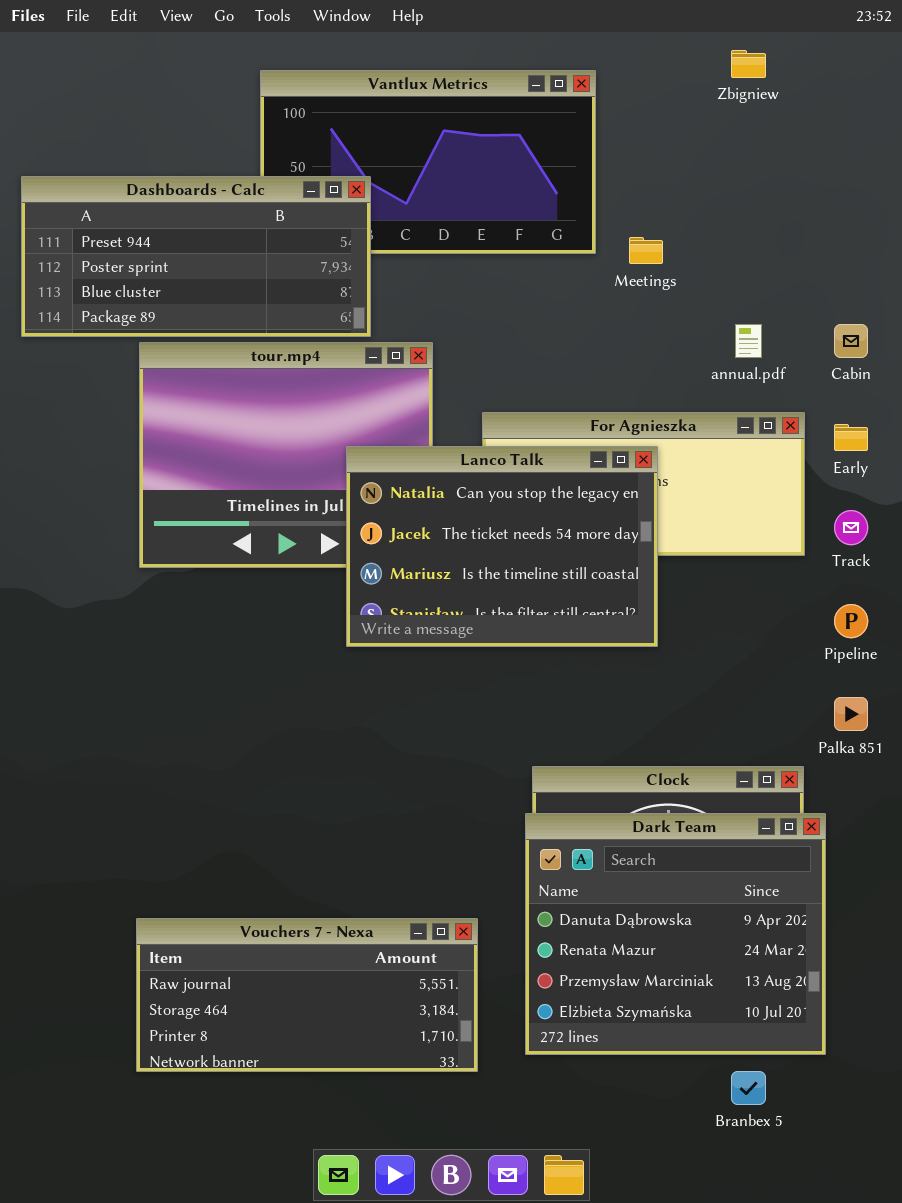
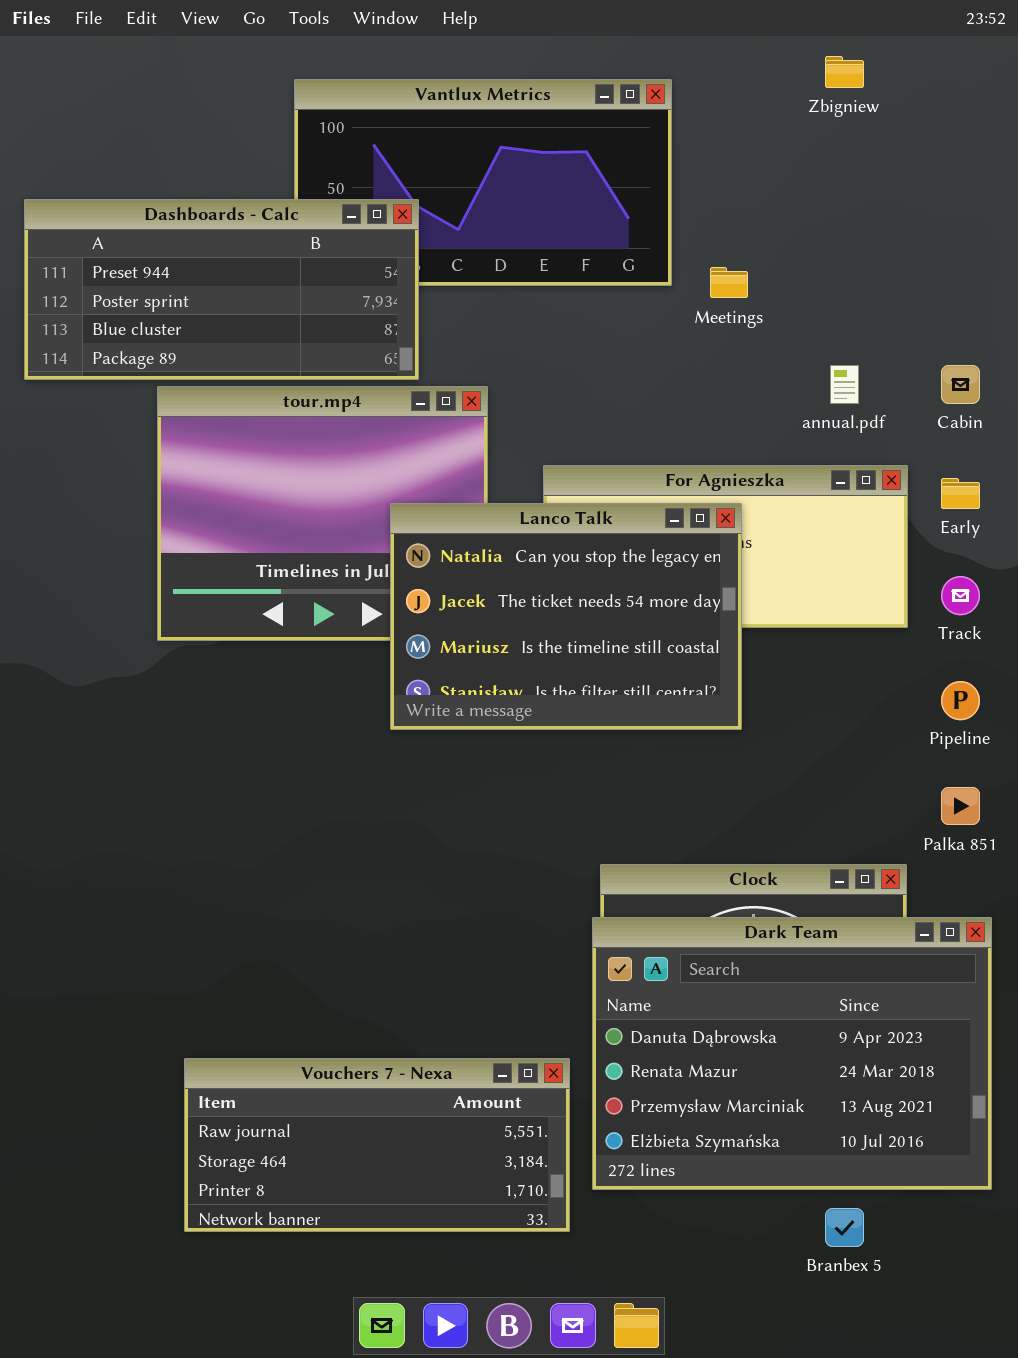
Dark Team: [525,813,826,1055] -> [592,917,992,1190], resized
Vouchers 7 - Nexa: [136,918,478,1072] -> [184,1058,570,1232], moved

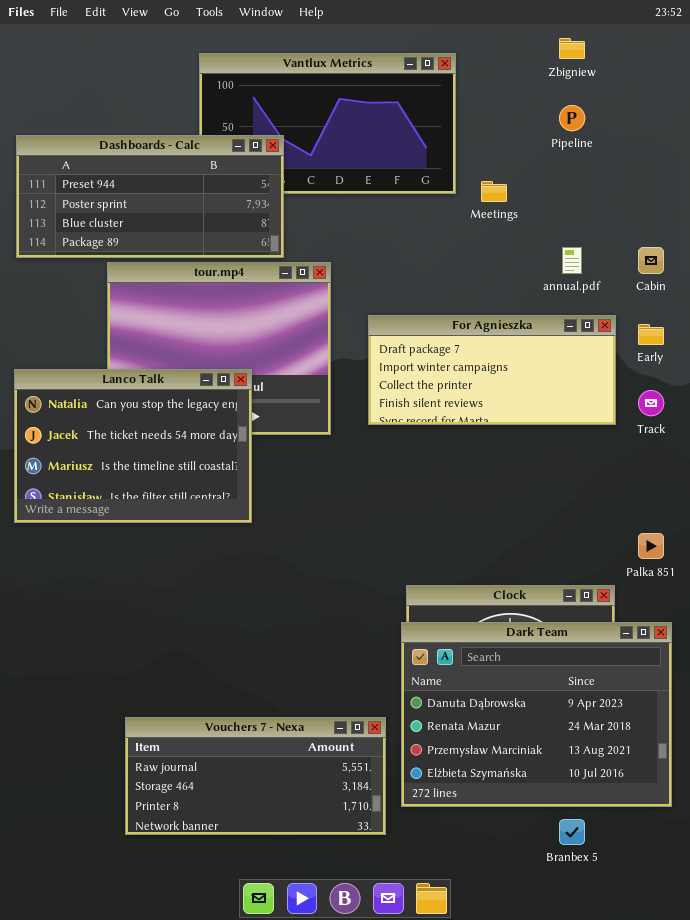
Lanco Talk: [390,503,742,730] -> [14,369,252,523], moved
Pipeline: [941,681,980,720] -> [559,105,585,131], moved

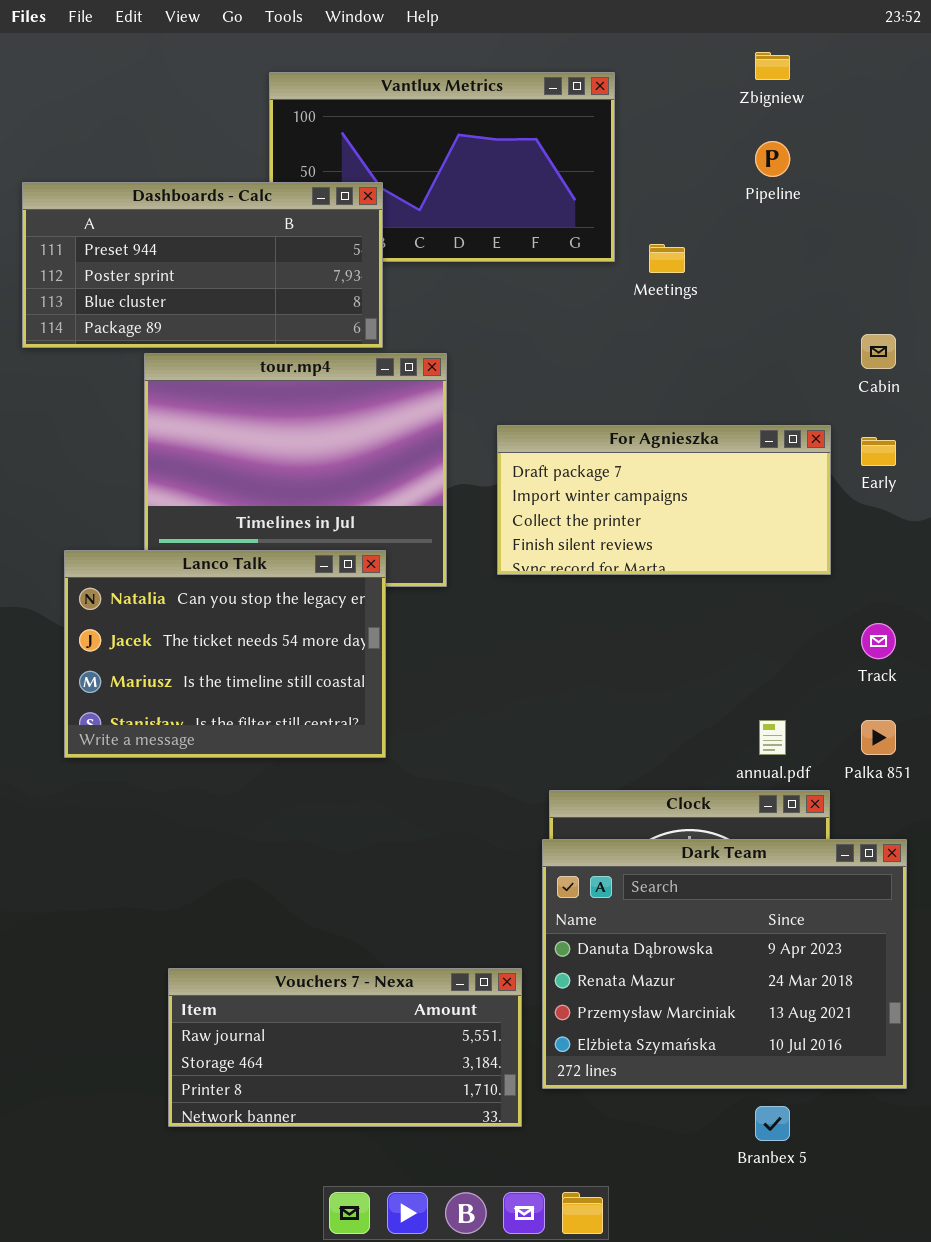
annual.pdf: [562,247,582,274] -> [759,720,786,755], moved
Lanco Talk: [14,369,252,523] -> [64,550,386,758], moved
Track: [638,390,664,416] -> [861,623,896,659], moved

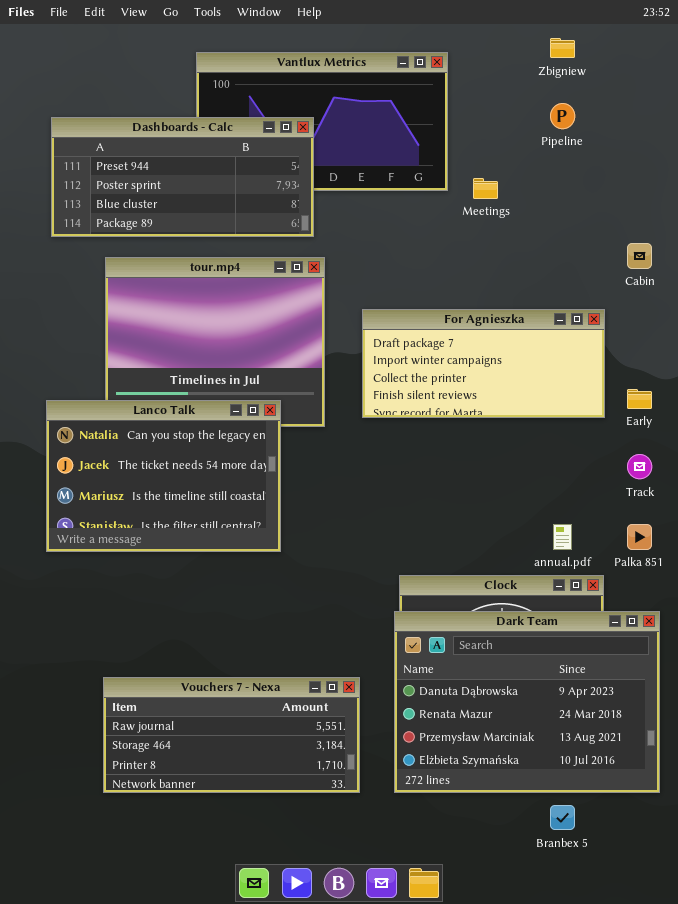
Dashboards - Calc: [22,182,383,348] -> [51,117,314,237], moved
Early: [861,437,896,466] -> [627,389,652,409], moved
Vouchers 7 - Nexa: [168,968,522,1127] -> [103,677,360,793], moved

